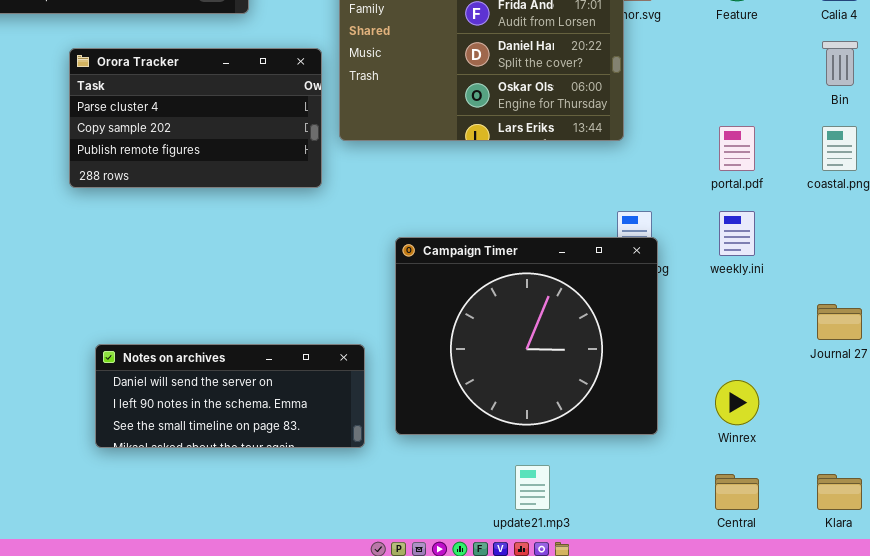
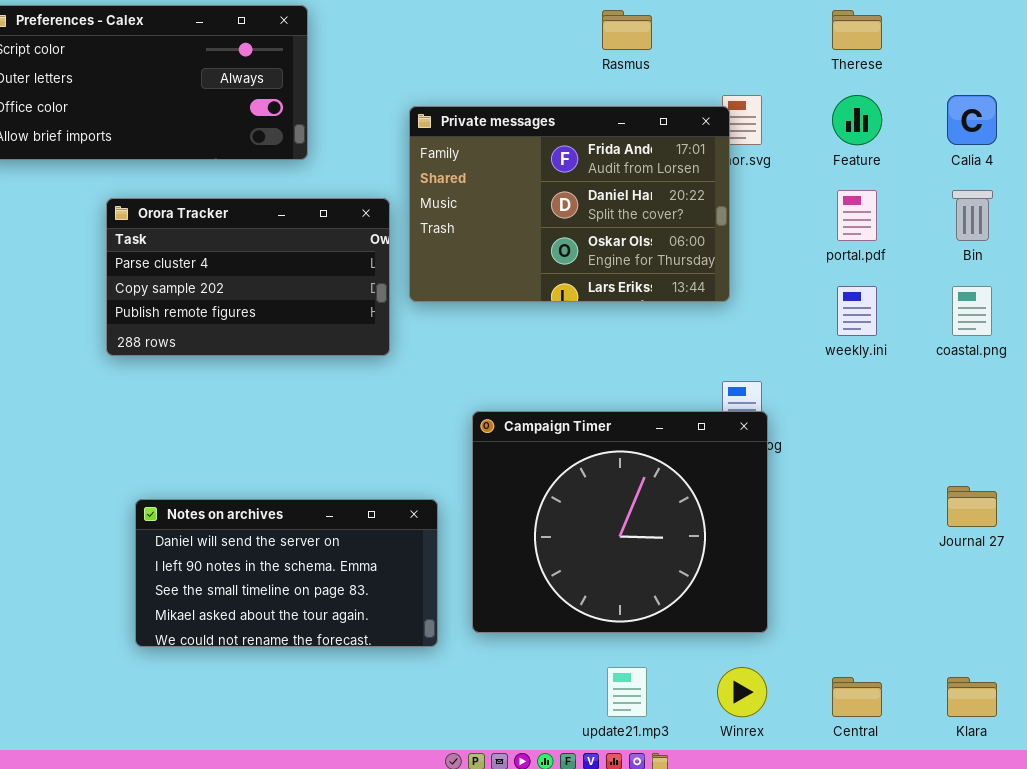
portal.pdf: [719,126,755,171] -> [837,190,877,241], moved
weekly.ini: [719,211,755,256] -> [837,286,877,336], moved
Notes on archives: [95,344,365,448] -> [135,499,438,647], resized
Winrex: [715,380,759,425] -> [717,667,767,717], moved

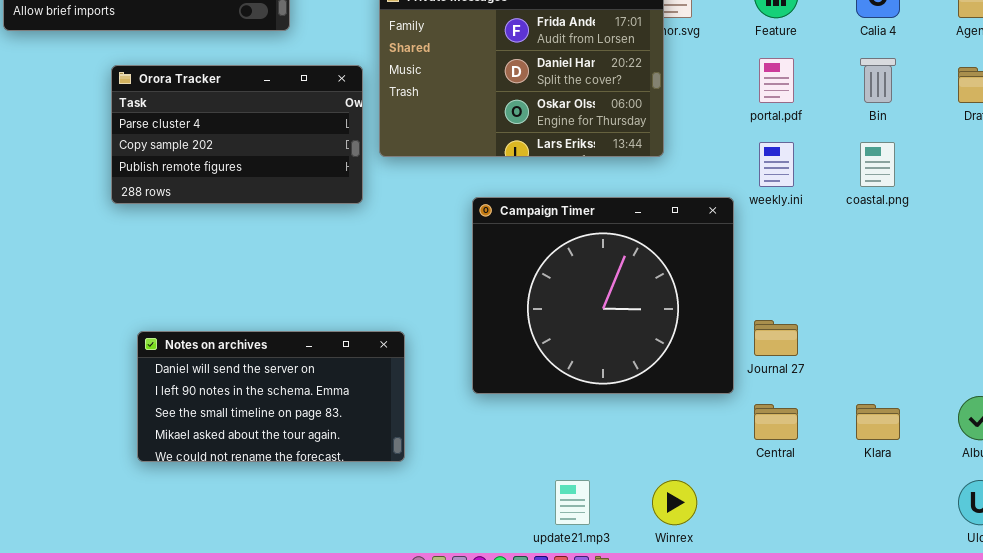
Campaign Timer: [472,411,768,633] -> [472,197,734,394], moved
Journal 27: [947,486,997,527] -> [754,320,798,356], moved
Central: [832,677,882,717] -> [754,404,798,440], moved
Klara: [947,677,997,717] -> [856,404,900,440], moved

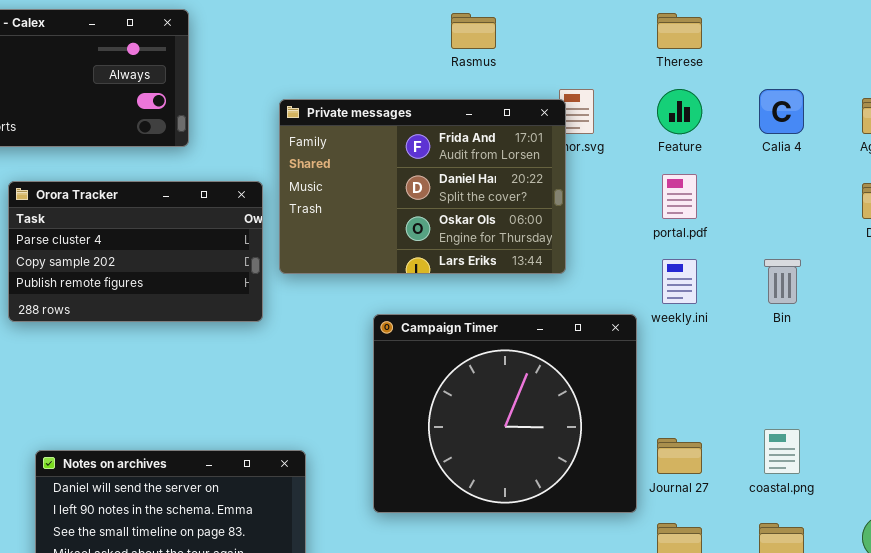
Bin: [860,58,896,103] -> [764,259,801,304], moved
coastal.png: [860,142,895,187] -> [764,429,800,474], moved

